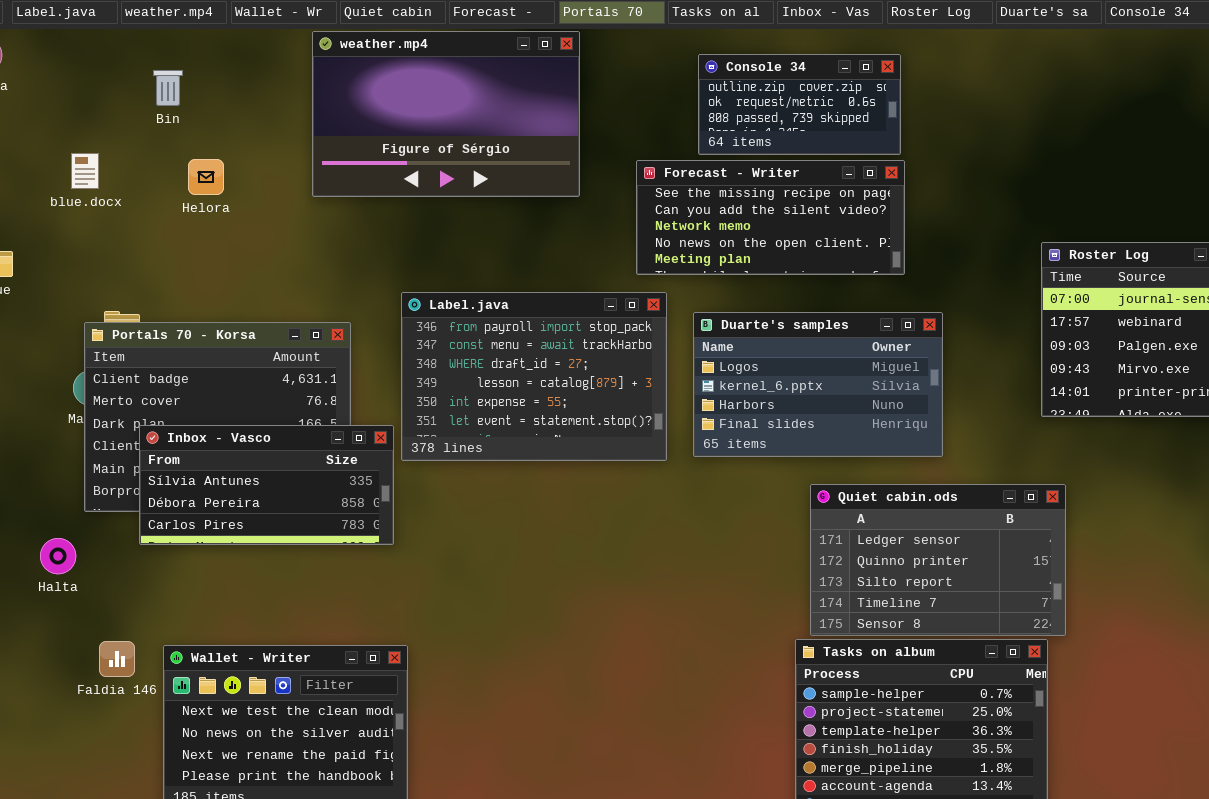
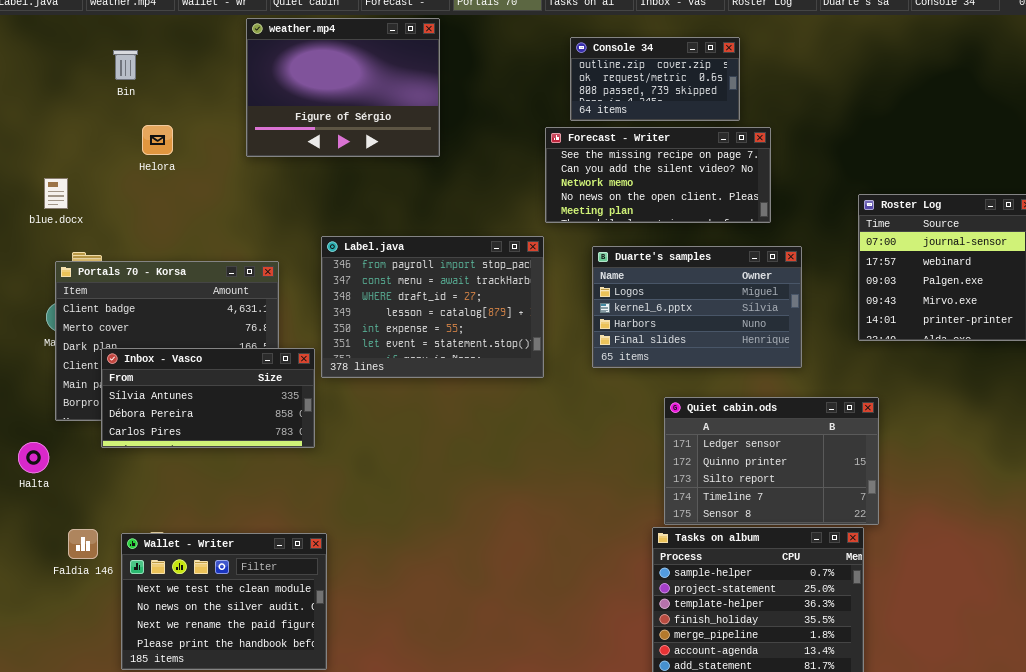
weather.mp4: [312,31,580,197] -> [246,18,440,157], resized
blue.docx: [71,153,99,189] -> [44,178,68,209], moved
Forecast - Writer: [636,160,905,275] -> [545,127,771,223], moved
Duarte's samples: [693,312,943,457] -> [592,246,802,368], moved

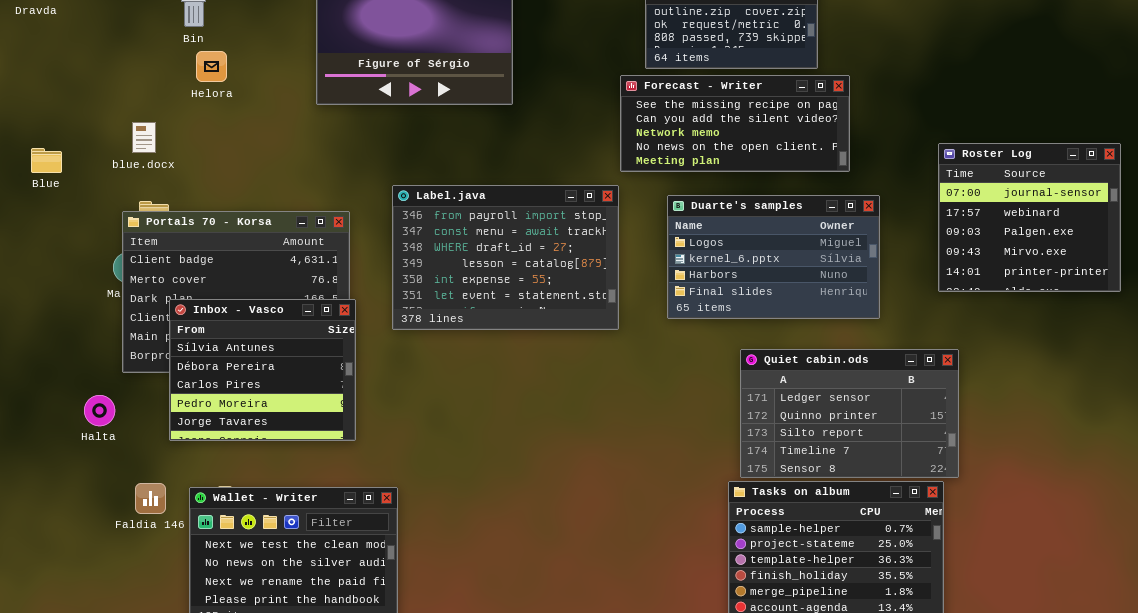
Helora: [142,125,173,155] -> [196,51,227,82], moved
blue.docx: [44,178,68,209] -> [132,122,156,153], moved
Inbox - Vasco: [101,348,315,448] -> [169,299,356,441], resized

